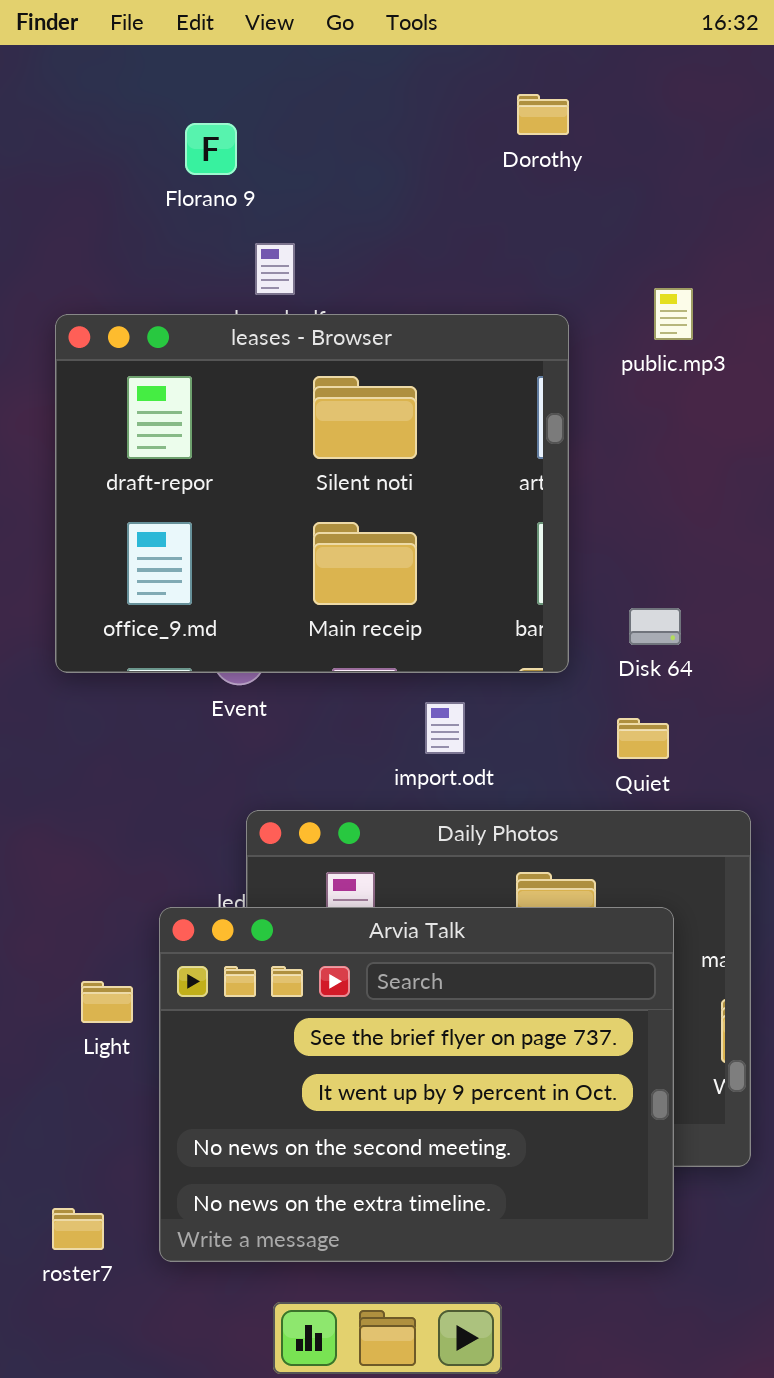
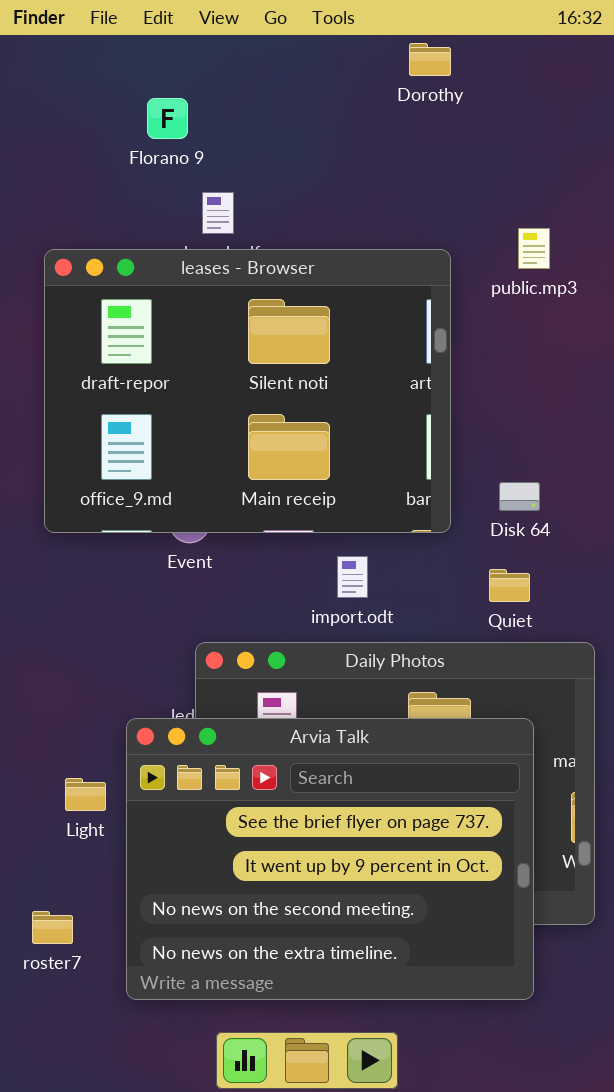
Dorothy: [517,94,569,135] -> [409,43,451,76], moved
roster7: [52,1208,104,1250] -> [32,911,73,944], moved

